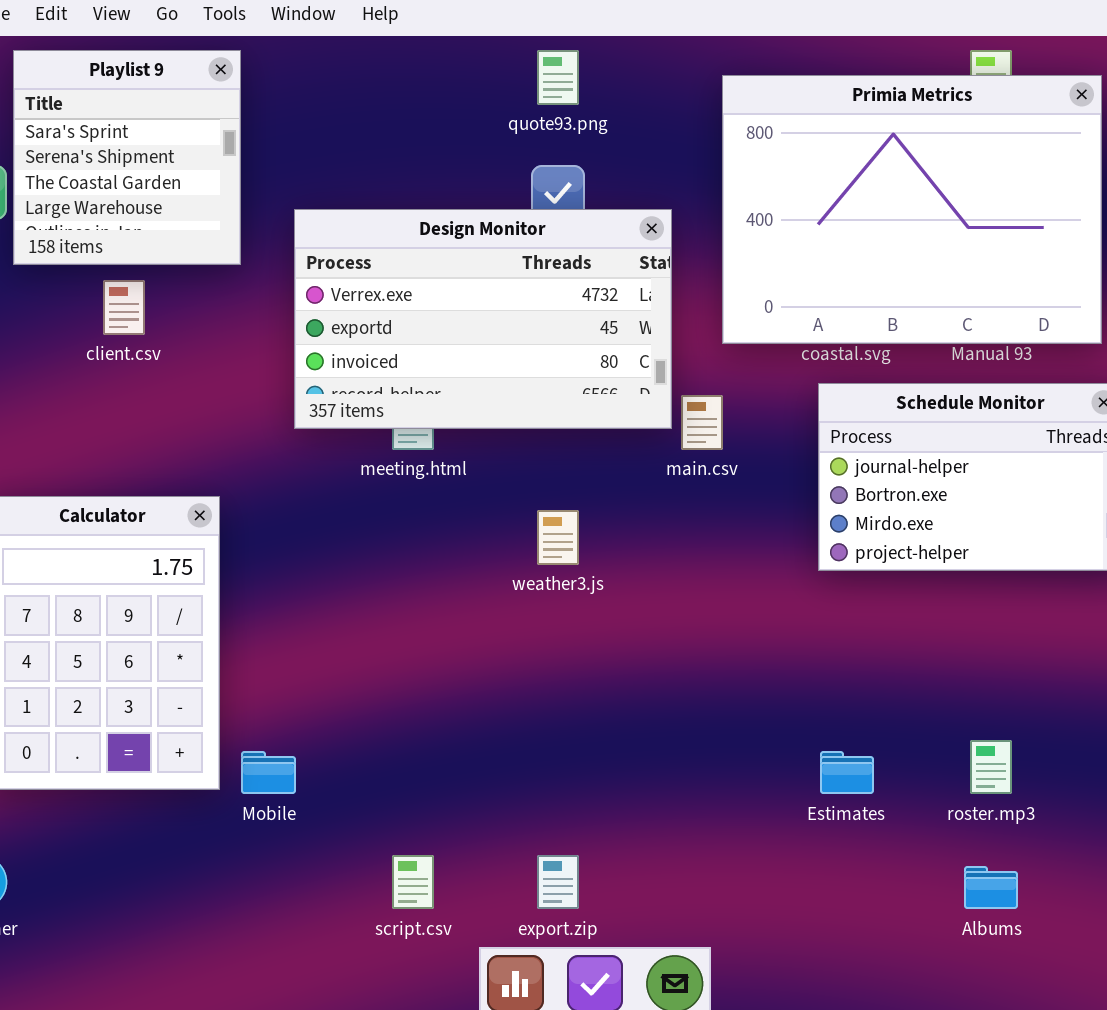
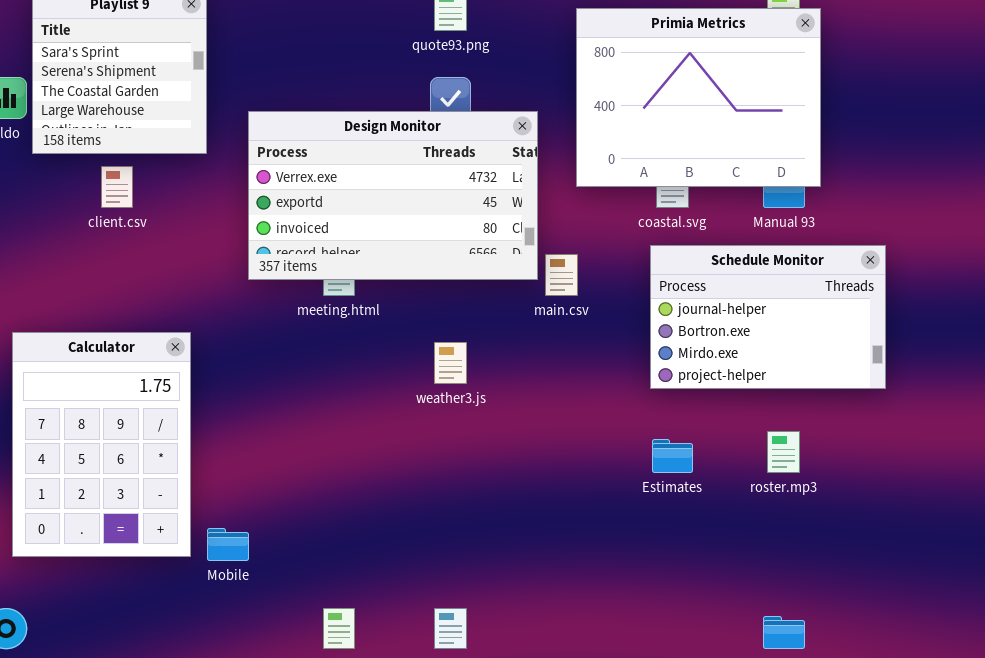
Primia Metrics: [722,75,1102,344] -> [576,8,821,187], resized
roster.mp3: [970,740,1012,794] -> [767,431,800,473], moved
Estimates: [820,751,874,794] -> [652,439,693,473], moved

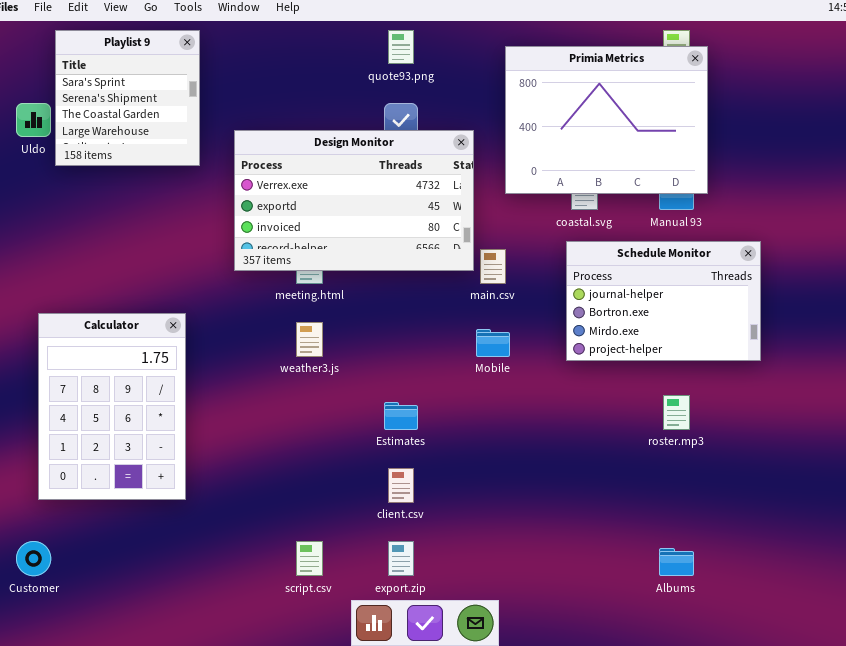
client.csv: [101,166,133,208] -> [388,468,414,503], moved
weather3.js: [434,342,467,384] -> [296,322,323,357], moved
Estimates: [652,439,693,473] -> [384,402,418,430], moved
Mobile: [207,528,249,561] -> [476,329,510,357], moved

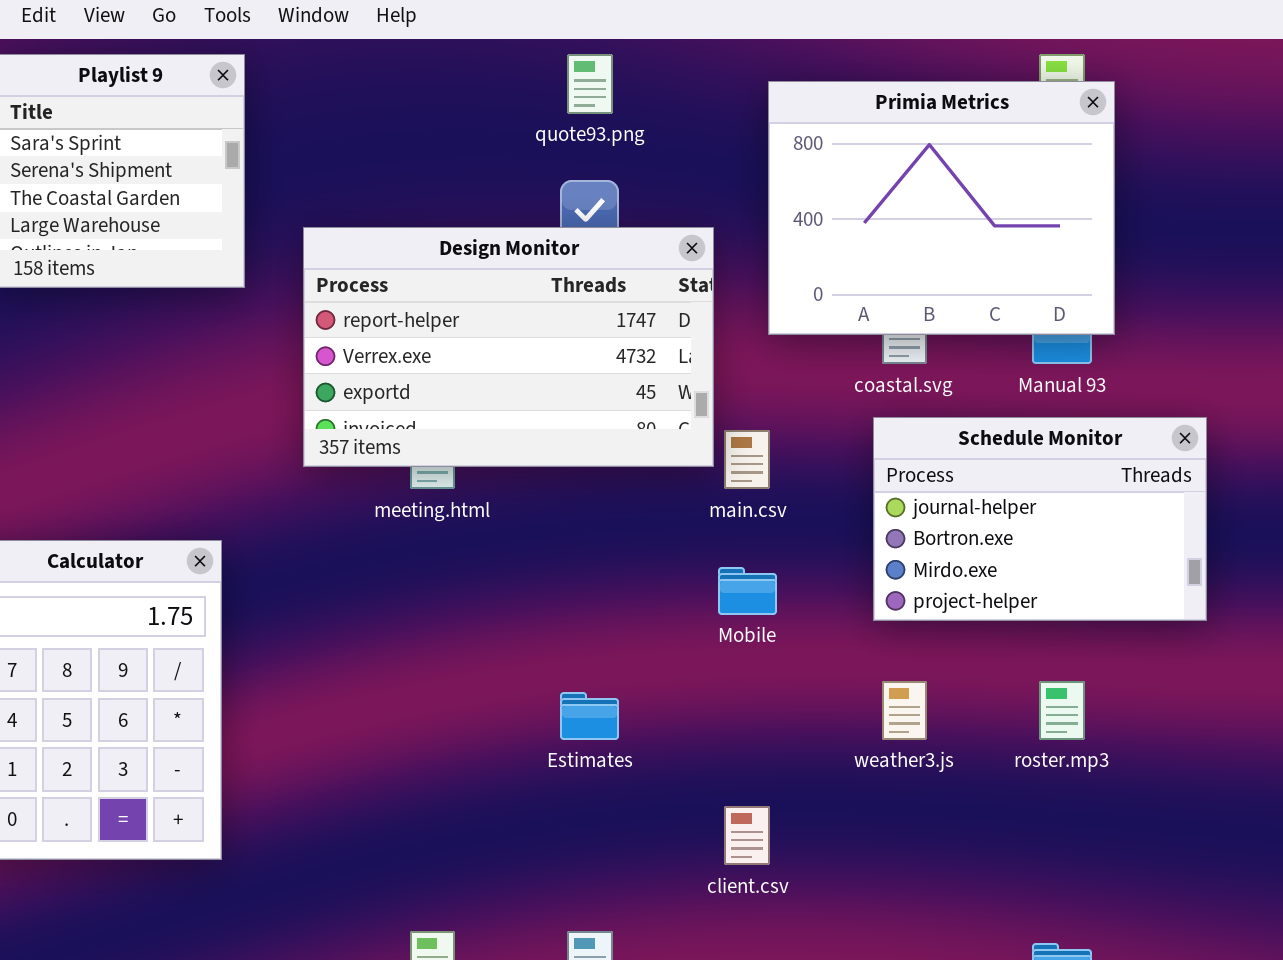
Design Monitor: [234,130,474,271] -> [303,227,714,467], scrolled up 1 row
weather3.js: [296,322,323,357] -> [882,681,927,740], moved
client.csv: [388,468,414,503] -> [724,806,770,865], moved

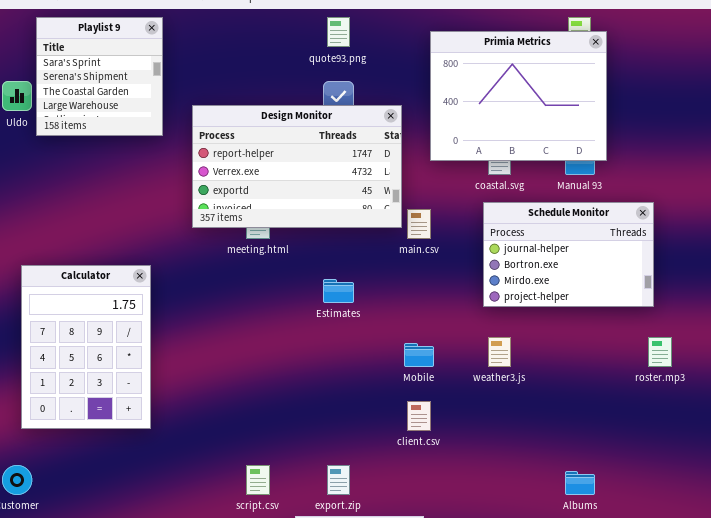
Mobile: [718,567,777,615] -> [404,343,434,367], moved
roster.mp3: [1039,681,1085,740] -> [648,337,672,367], moved
Estimates: [560,692,619,740] -> [323,279,354,303], moved

